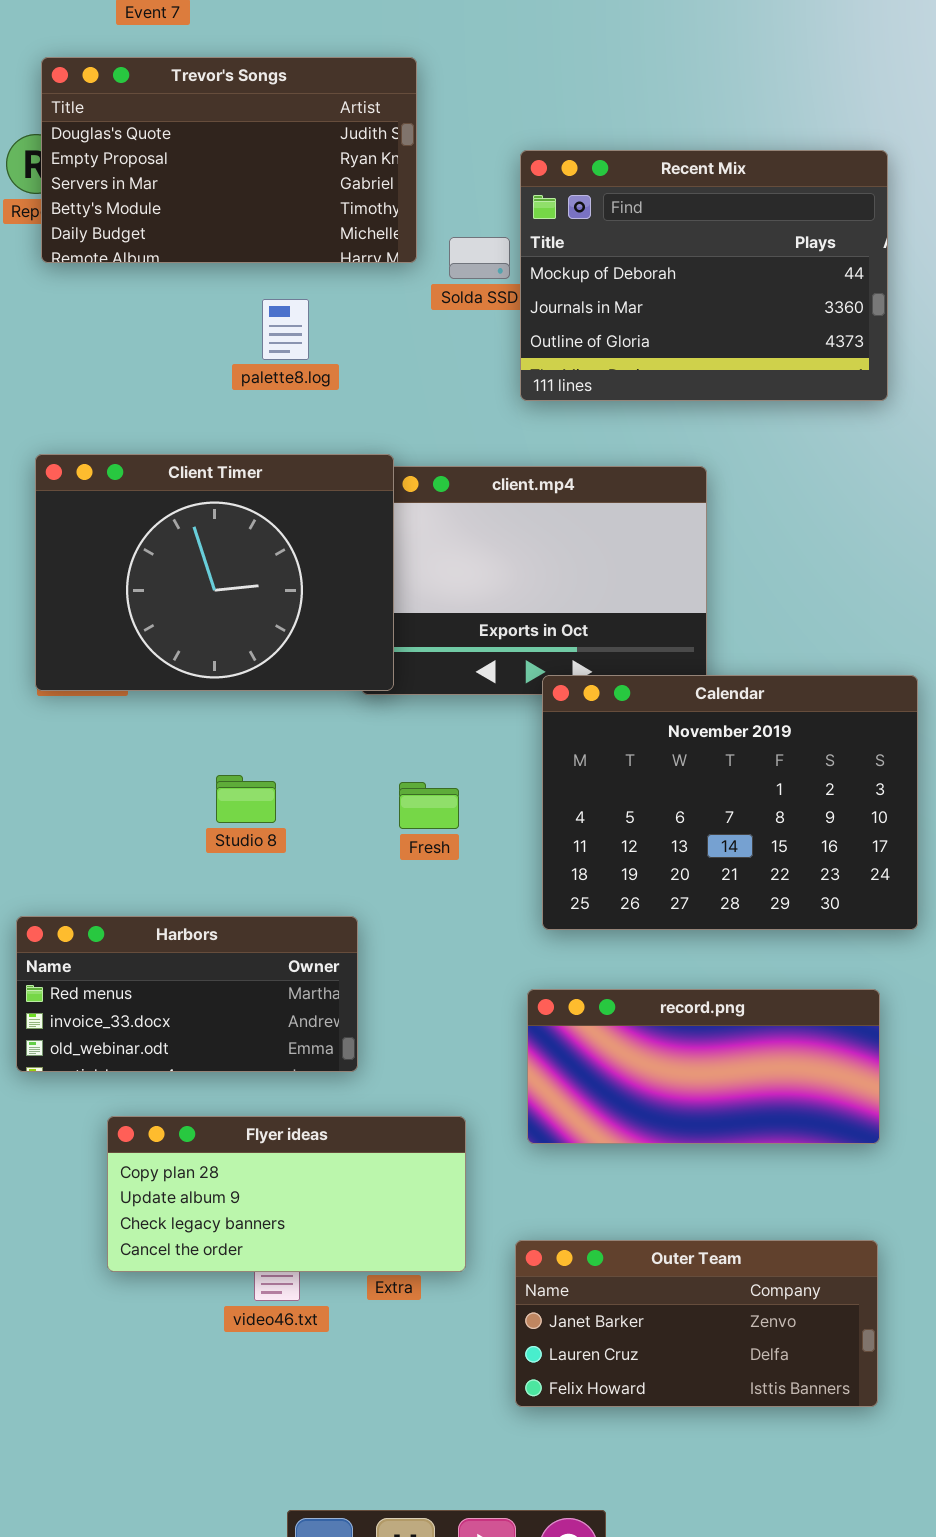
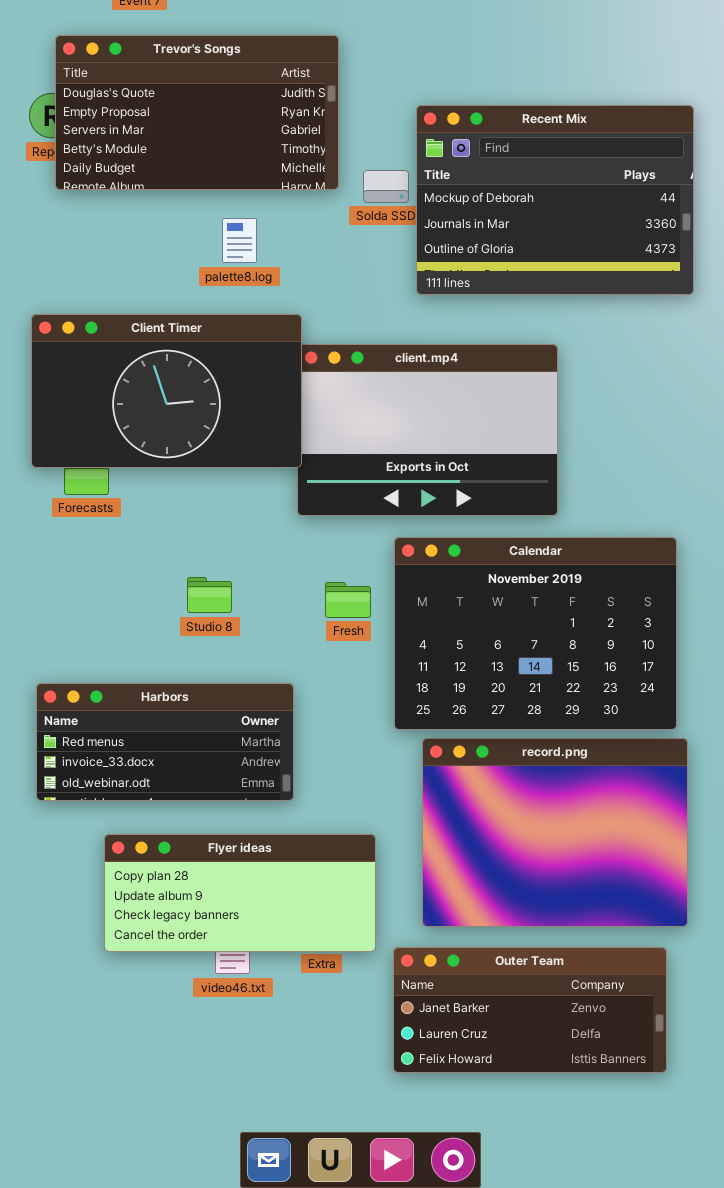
Client Timer: [35,454,394,691] -> [31,314,302,468], moved, resized
Calendar: [542,675,918,930] -> [394,537,677,730], moved
record.png: [527,989,880,1144] -> [422,738,688,927], resized
Outer Team: [515,1240,878,1407] -> [393,947,667,1073], moved

